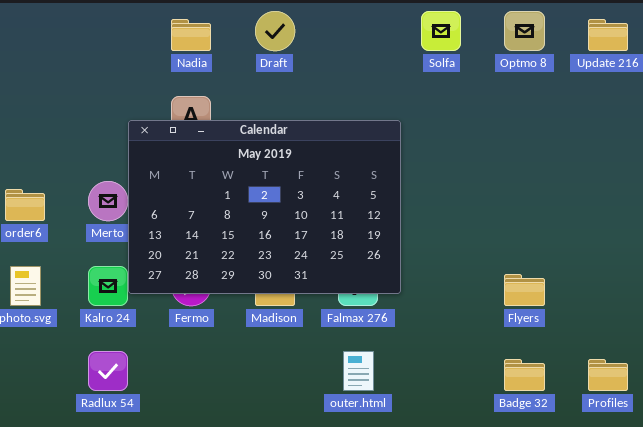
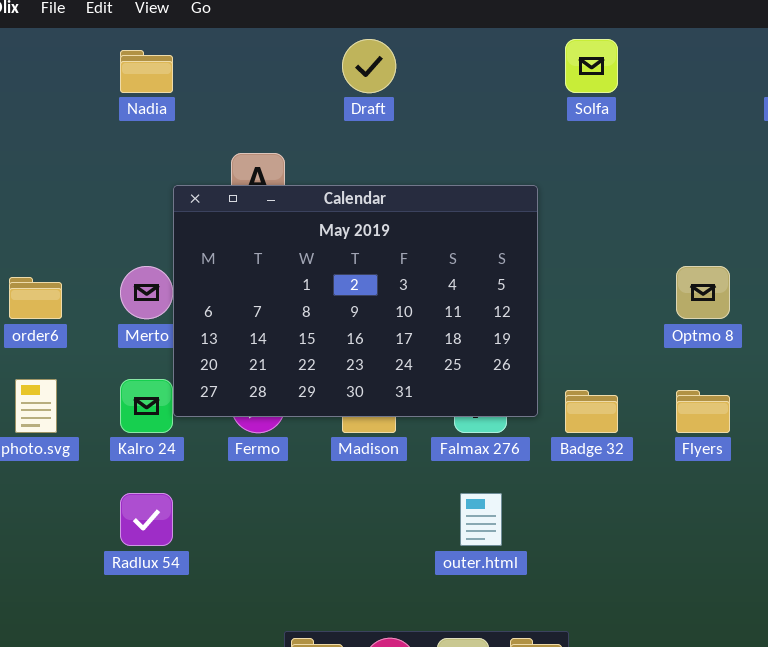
Optmo 8: [504,11,545,51] -> [676,266,730,319], moved
Nadia: [171,19,211,51] -> [120,50,173,93], moved
Badge 32: [504,359,545,391] -> [565,390,618,433], moved

